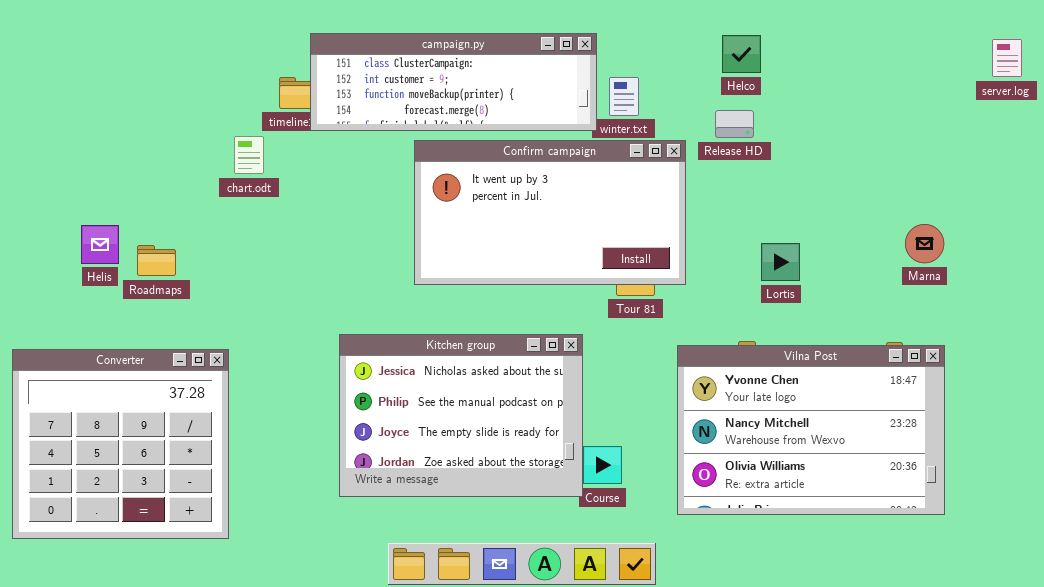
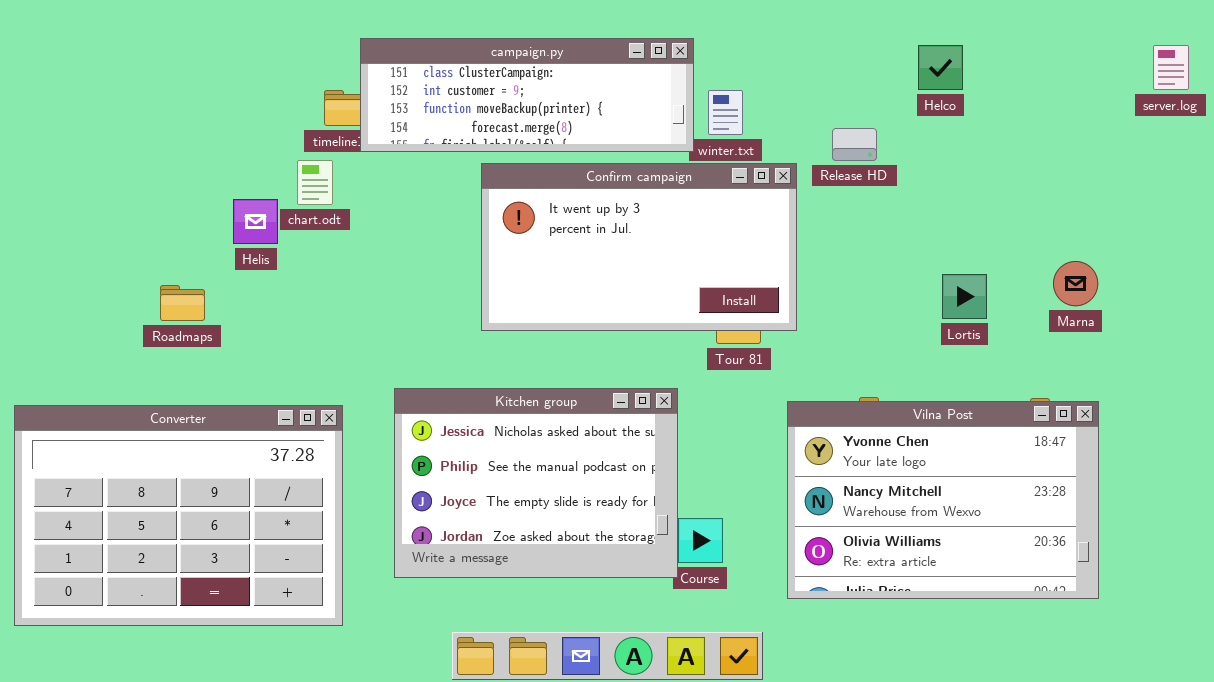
Helco: [722,35,761,73] -> [918,45,963,90], moved
chart.odt: [234,136,264,174] -> [297,160,333,205], moved
Helis: [81,225,119,264] -> [233,199,278,244], moved
Lortis: [761,243,800,281] -> [942,274,987,319], moved
Converter: [12,349,229,539] -> [14,405,343,626], resized

